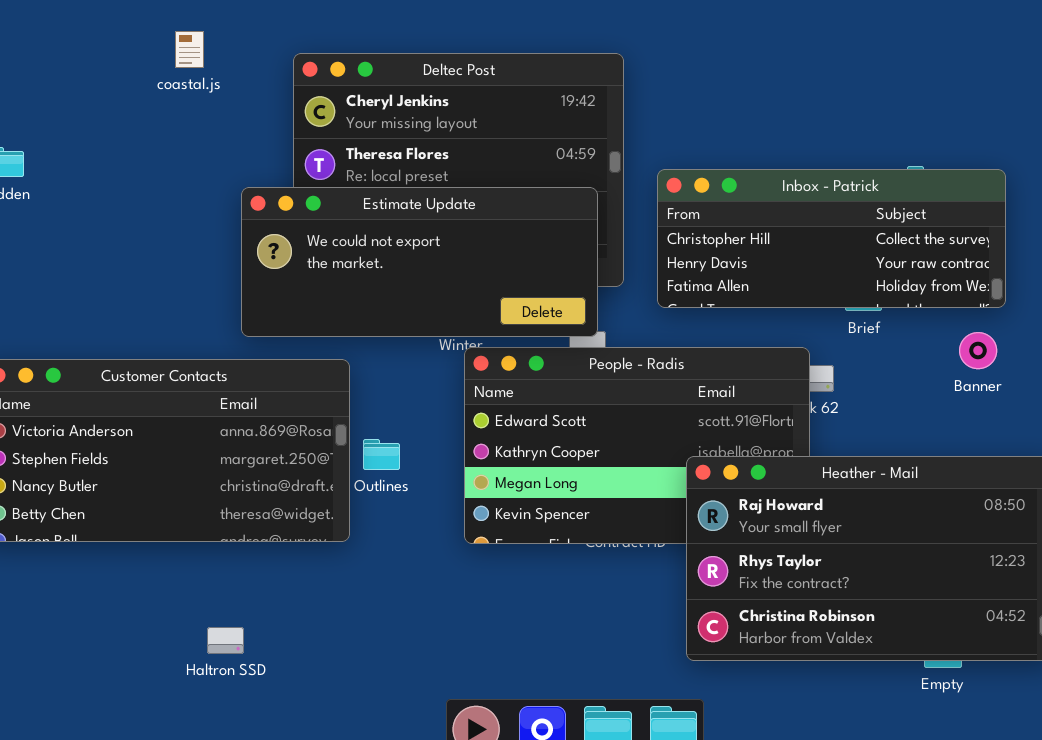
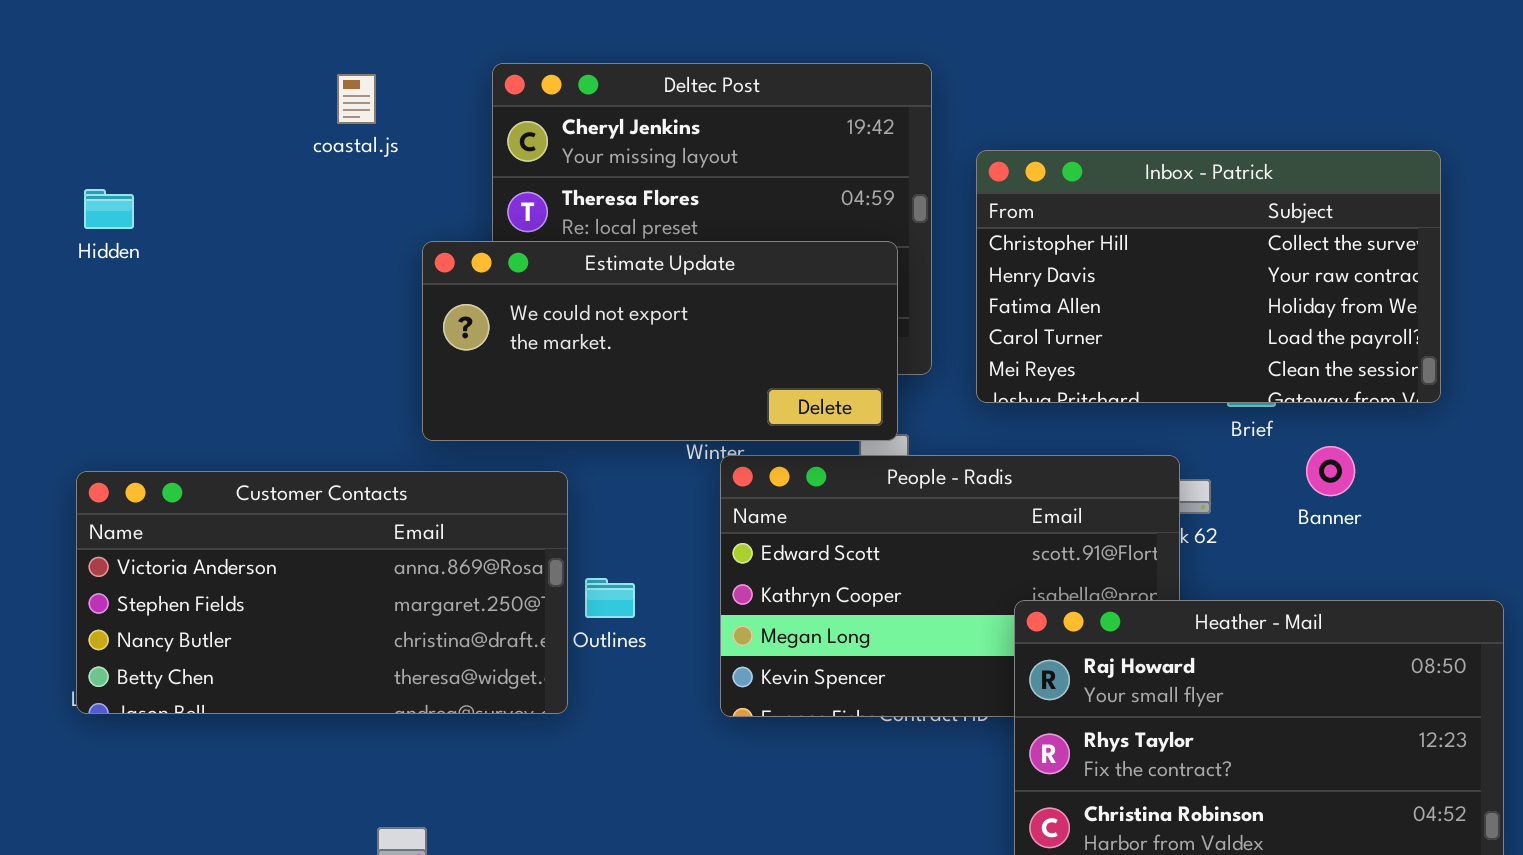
coastal.js: [175,31,204,68] -> [337,74,376,124], moved
Inbox - Patrick: [657,169,1006,308] -> [976,150,1441,403], resized
Banner: [959,332,997,369] -> [1306,446,1355,496], moved

